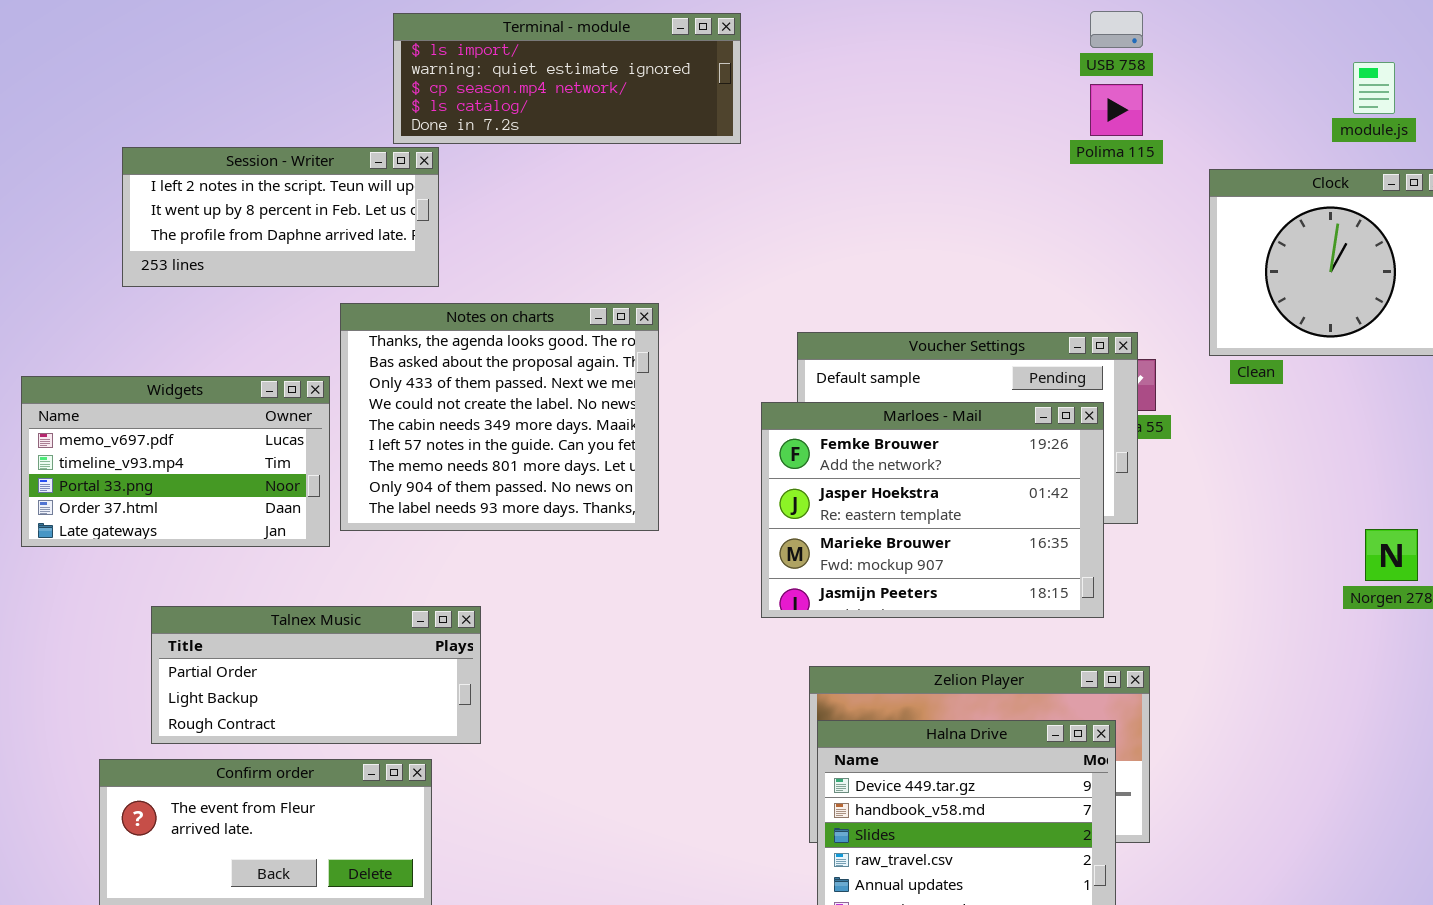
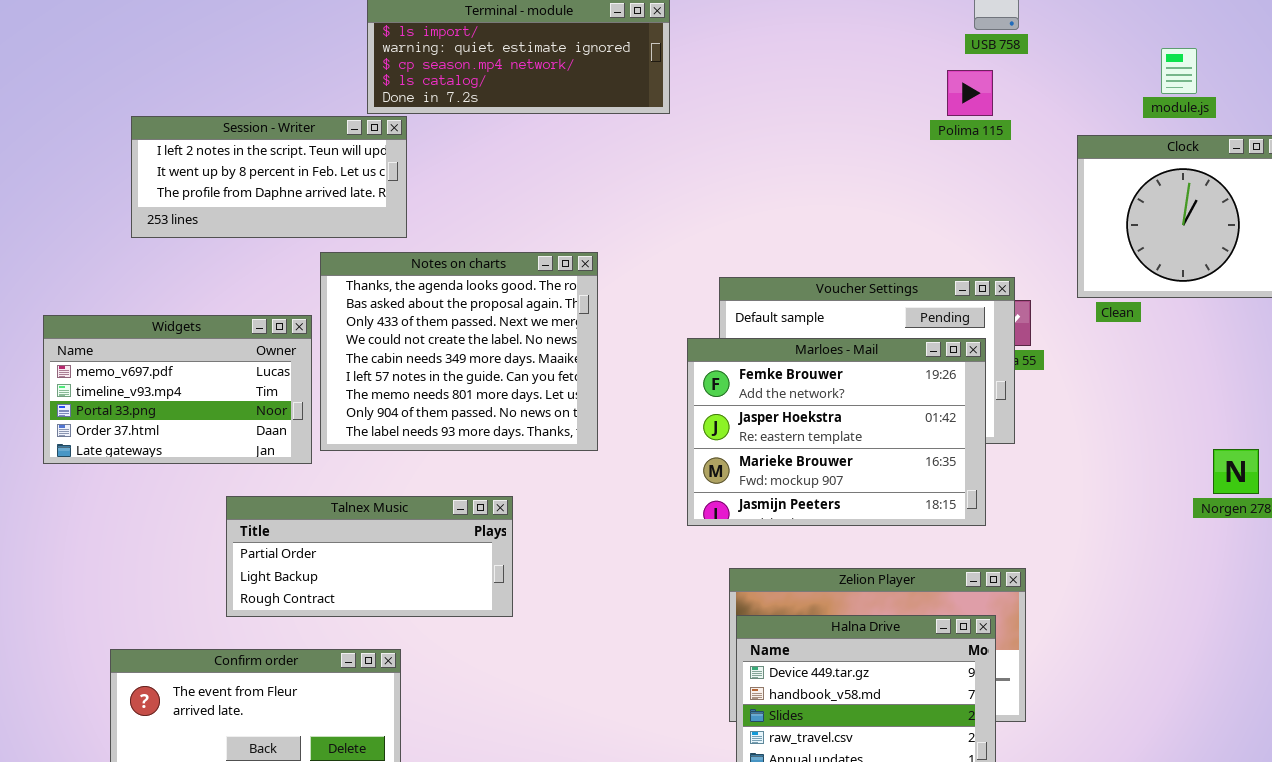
module.js: [1353,62,1395,114] -> [1161,48,1197,94], moved
Polima 115: [1090,84,1143,136] -> [947,70,993,116], moved
Talnex Music: [151,606,481,744] -> [226,496,513,617], moved

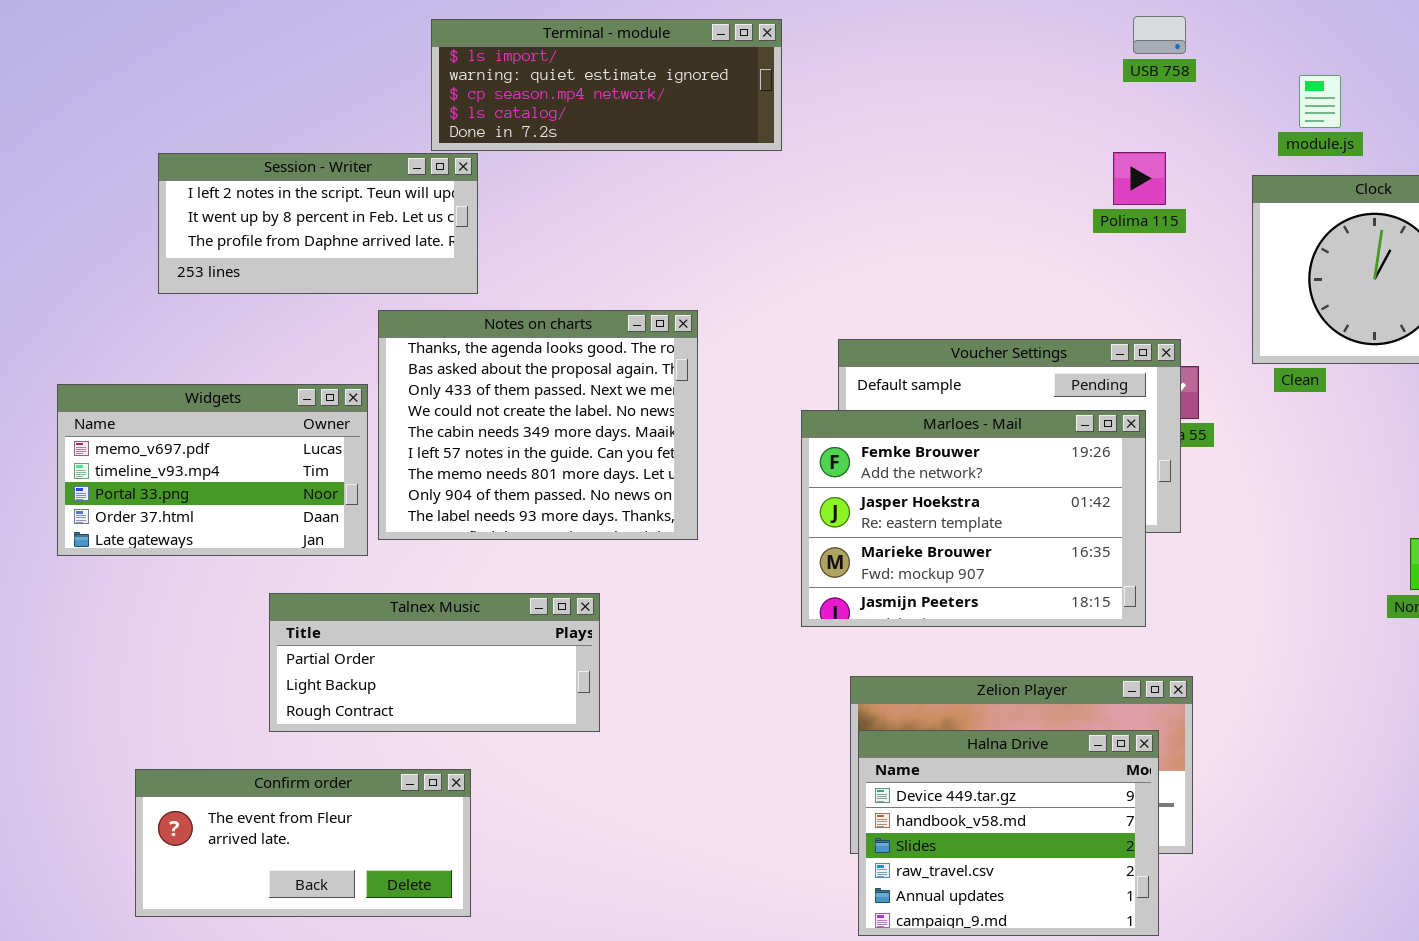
module.js: [1161,48,1197,94] -> [1299,75,1341,128], moved
Polima 115: [947,70,993,116] -> [1113,152,1166,205], moved

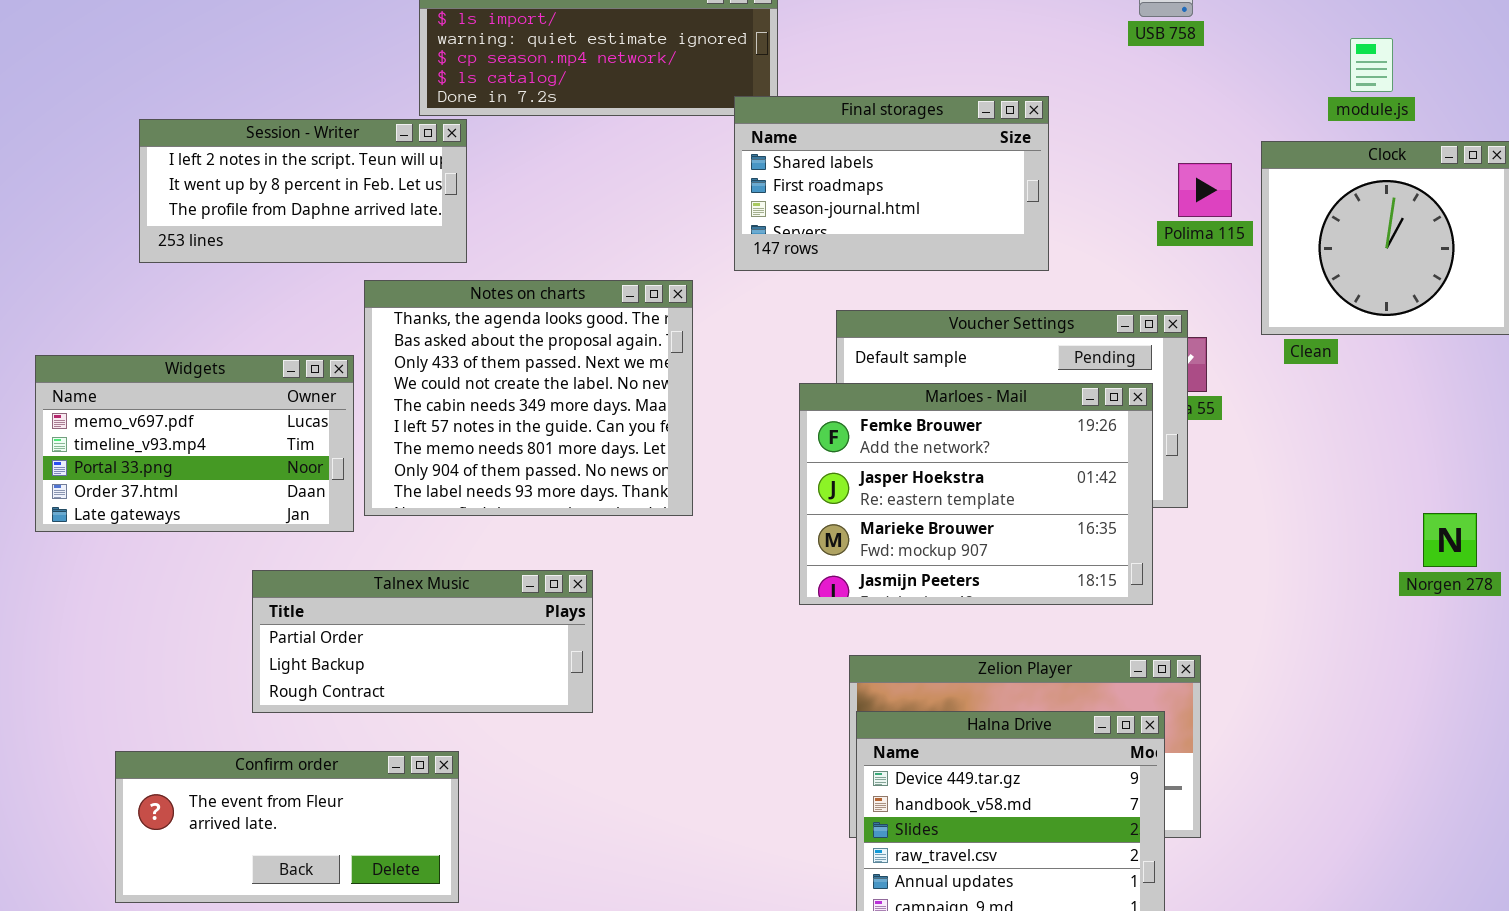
module.js: [1299,75,1341,128] -> [1350,38,1393,92], moved
Final storages: none -> [734,96,1049,271], opened
Polima 115: [1113,152,1166,205] -> [1178,163,1232,217], moved

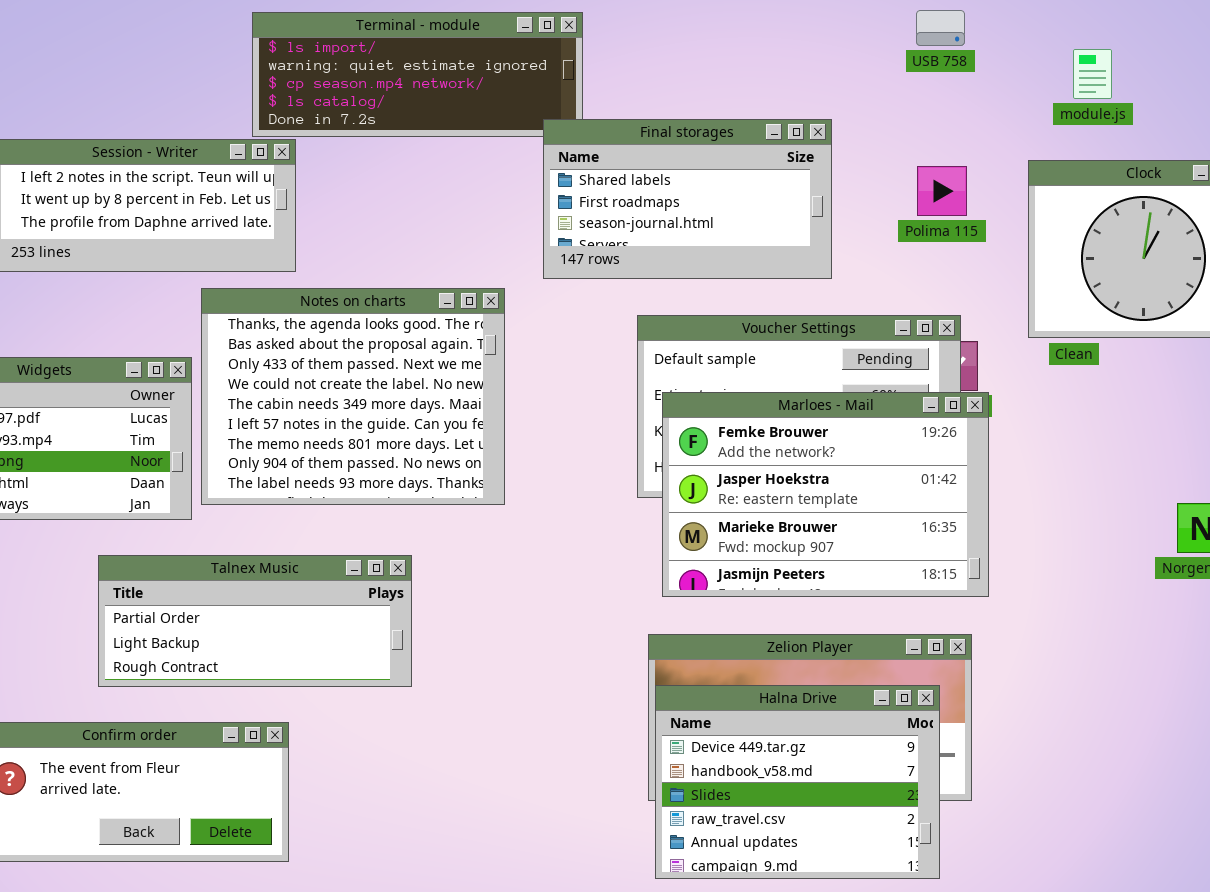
module.js: [1350,38,1393,92] -> [1073,49,1112,99], moved
Polima 115: [1178,163,1232,217] -> [917,166,967,216], moved
Marloes - Mail: [799,383,1153,605] -> [662,392,989,597], moved

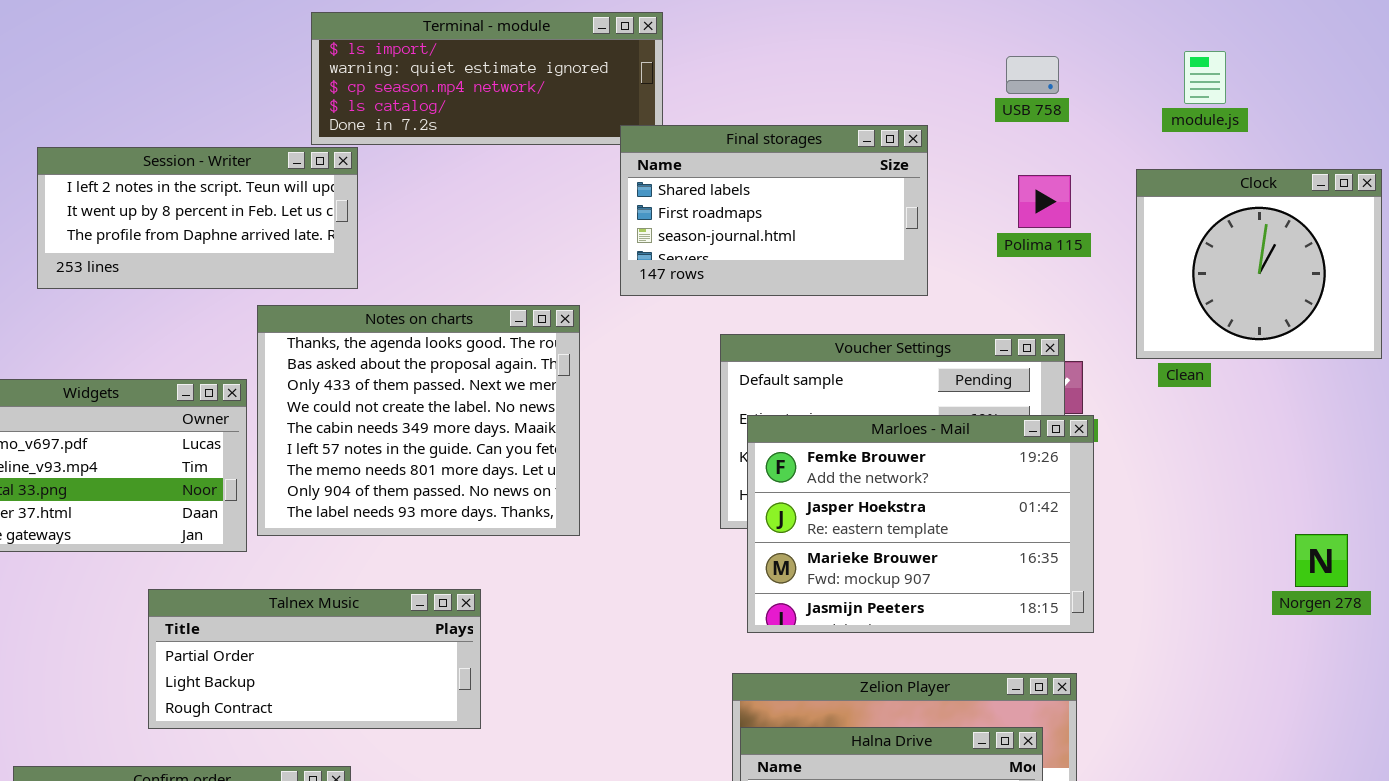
USB 758: [916,10,965,46] -> [1006,56,1059,94], moved

